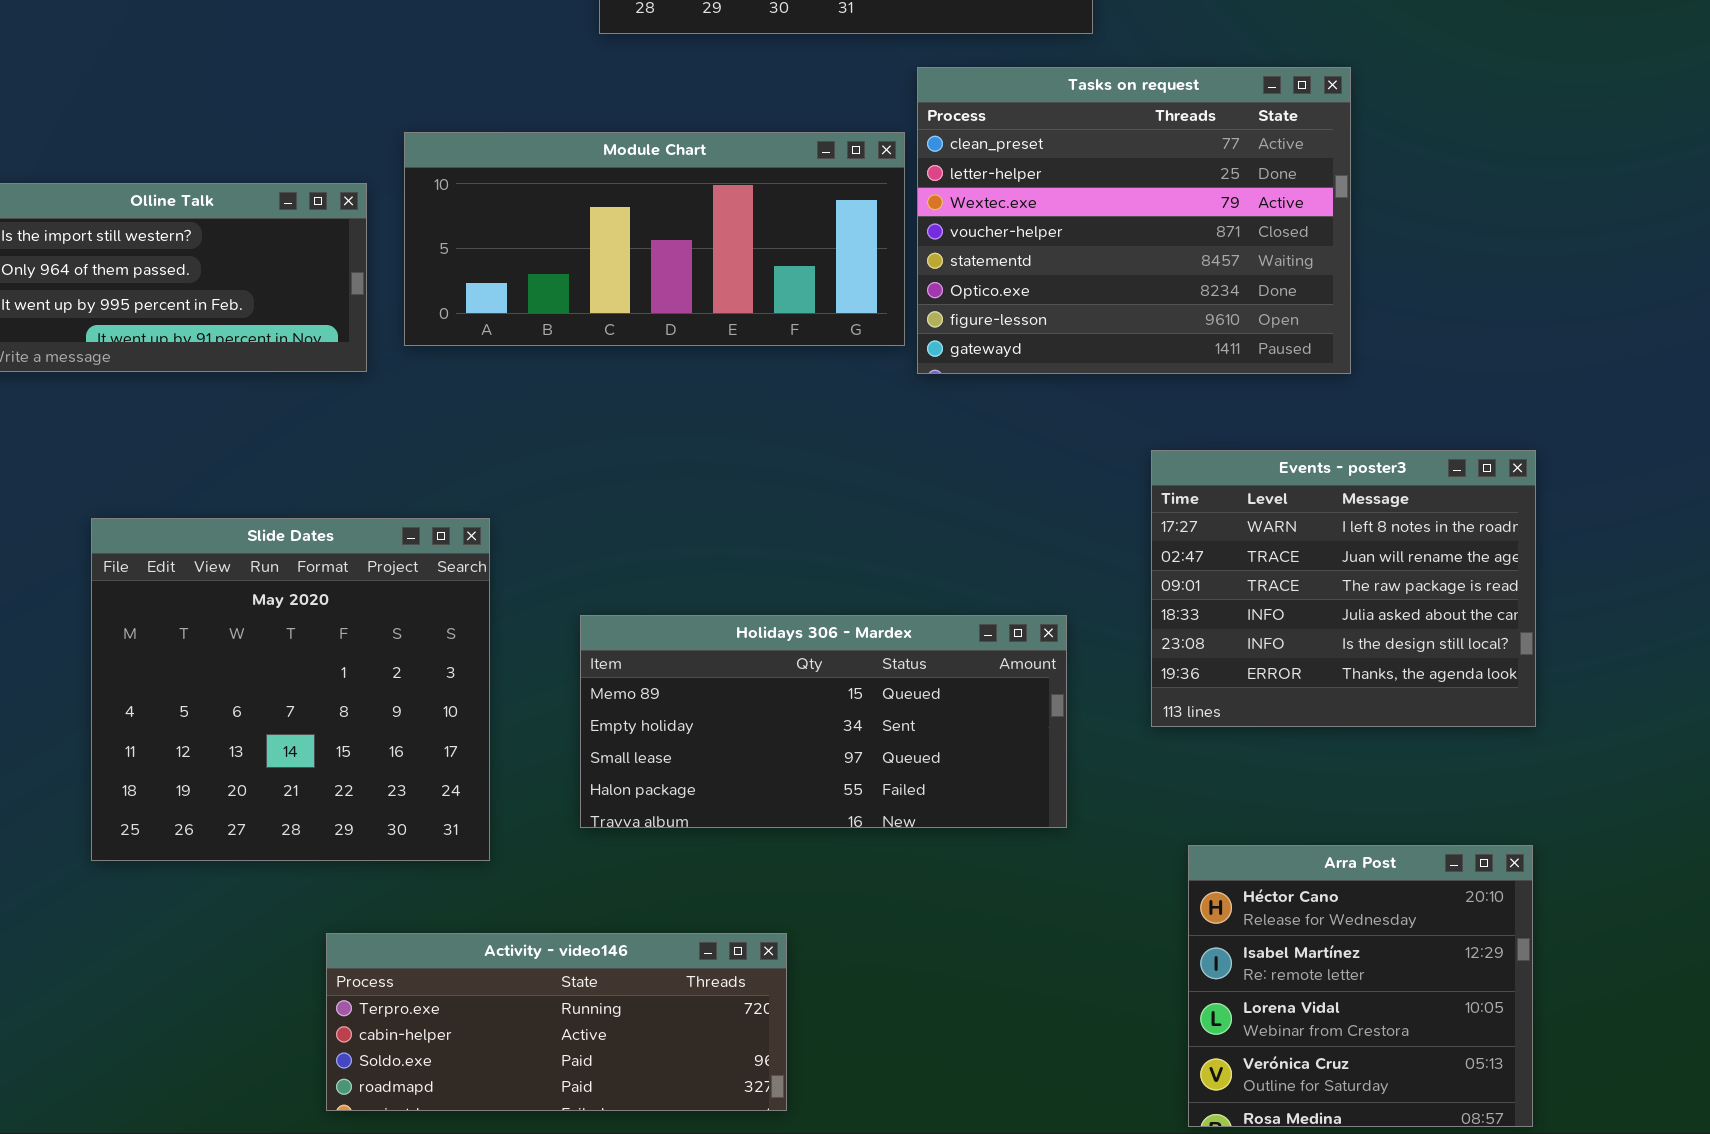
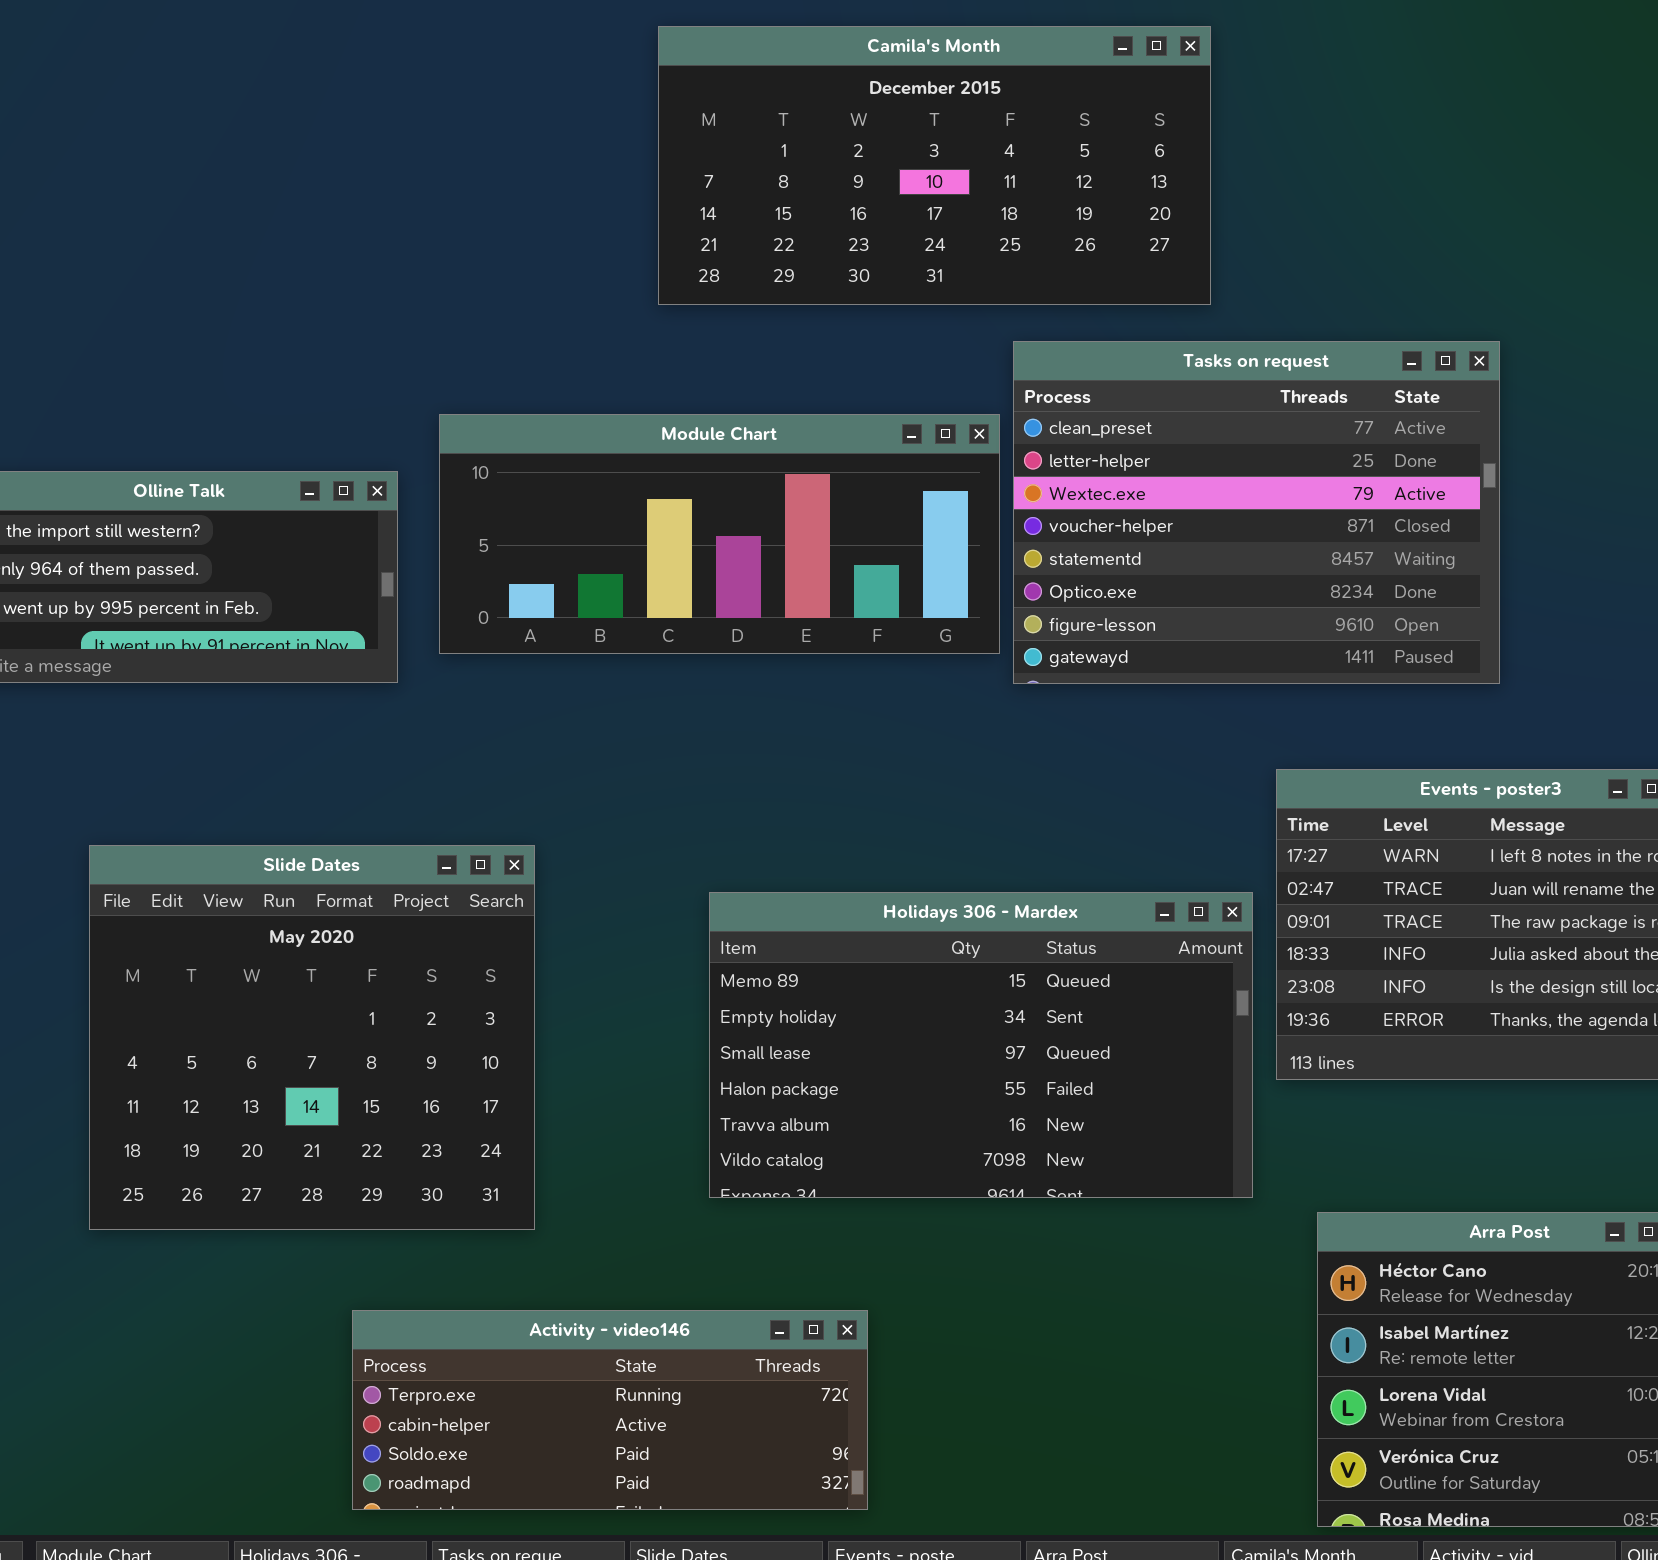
Holidays 306 - Mardex: [580,615,1067,828] -> [709,892,1253,1198], moved, resized

